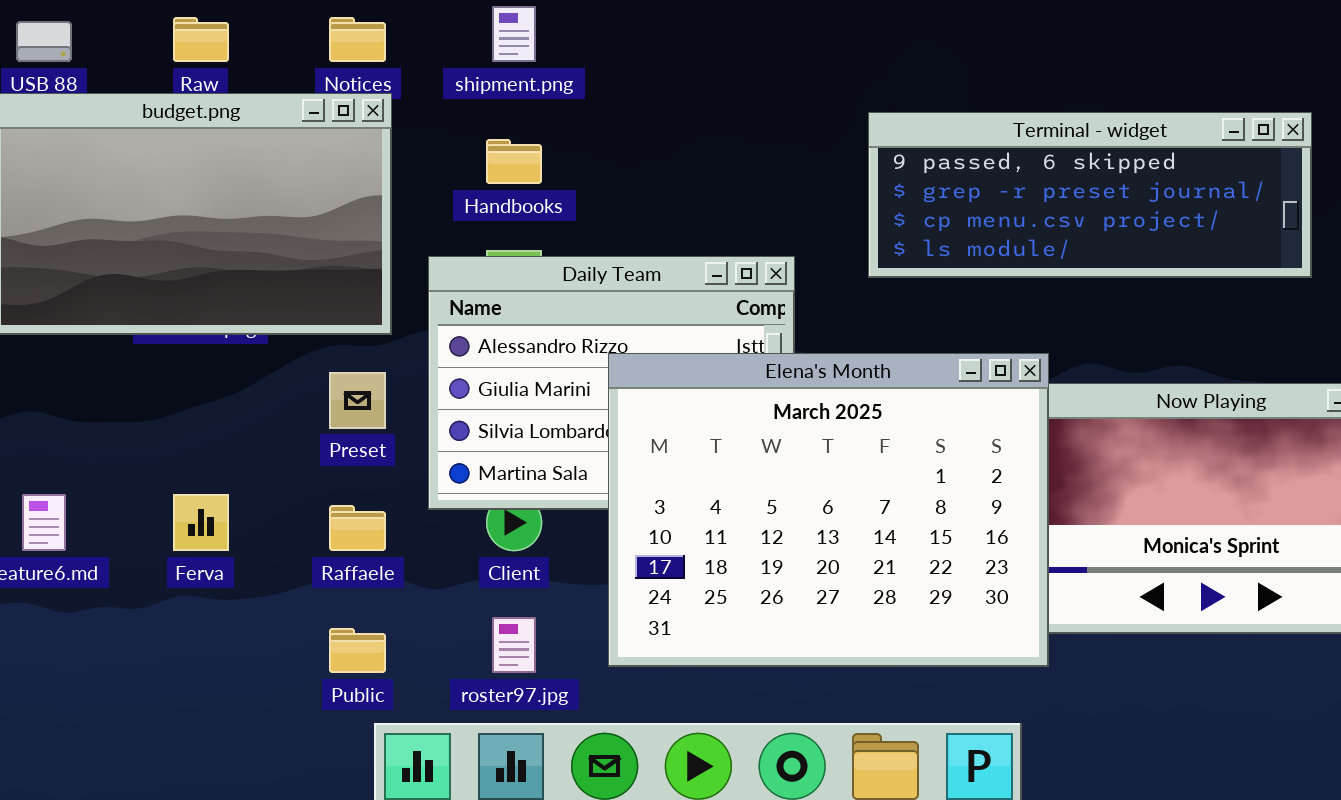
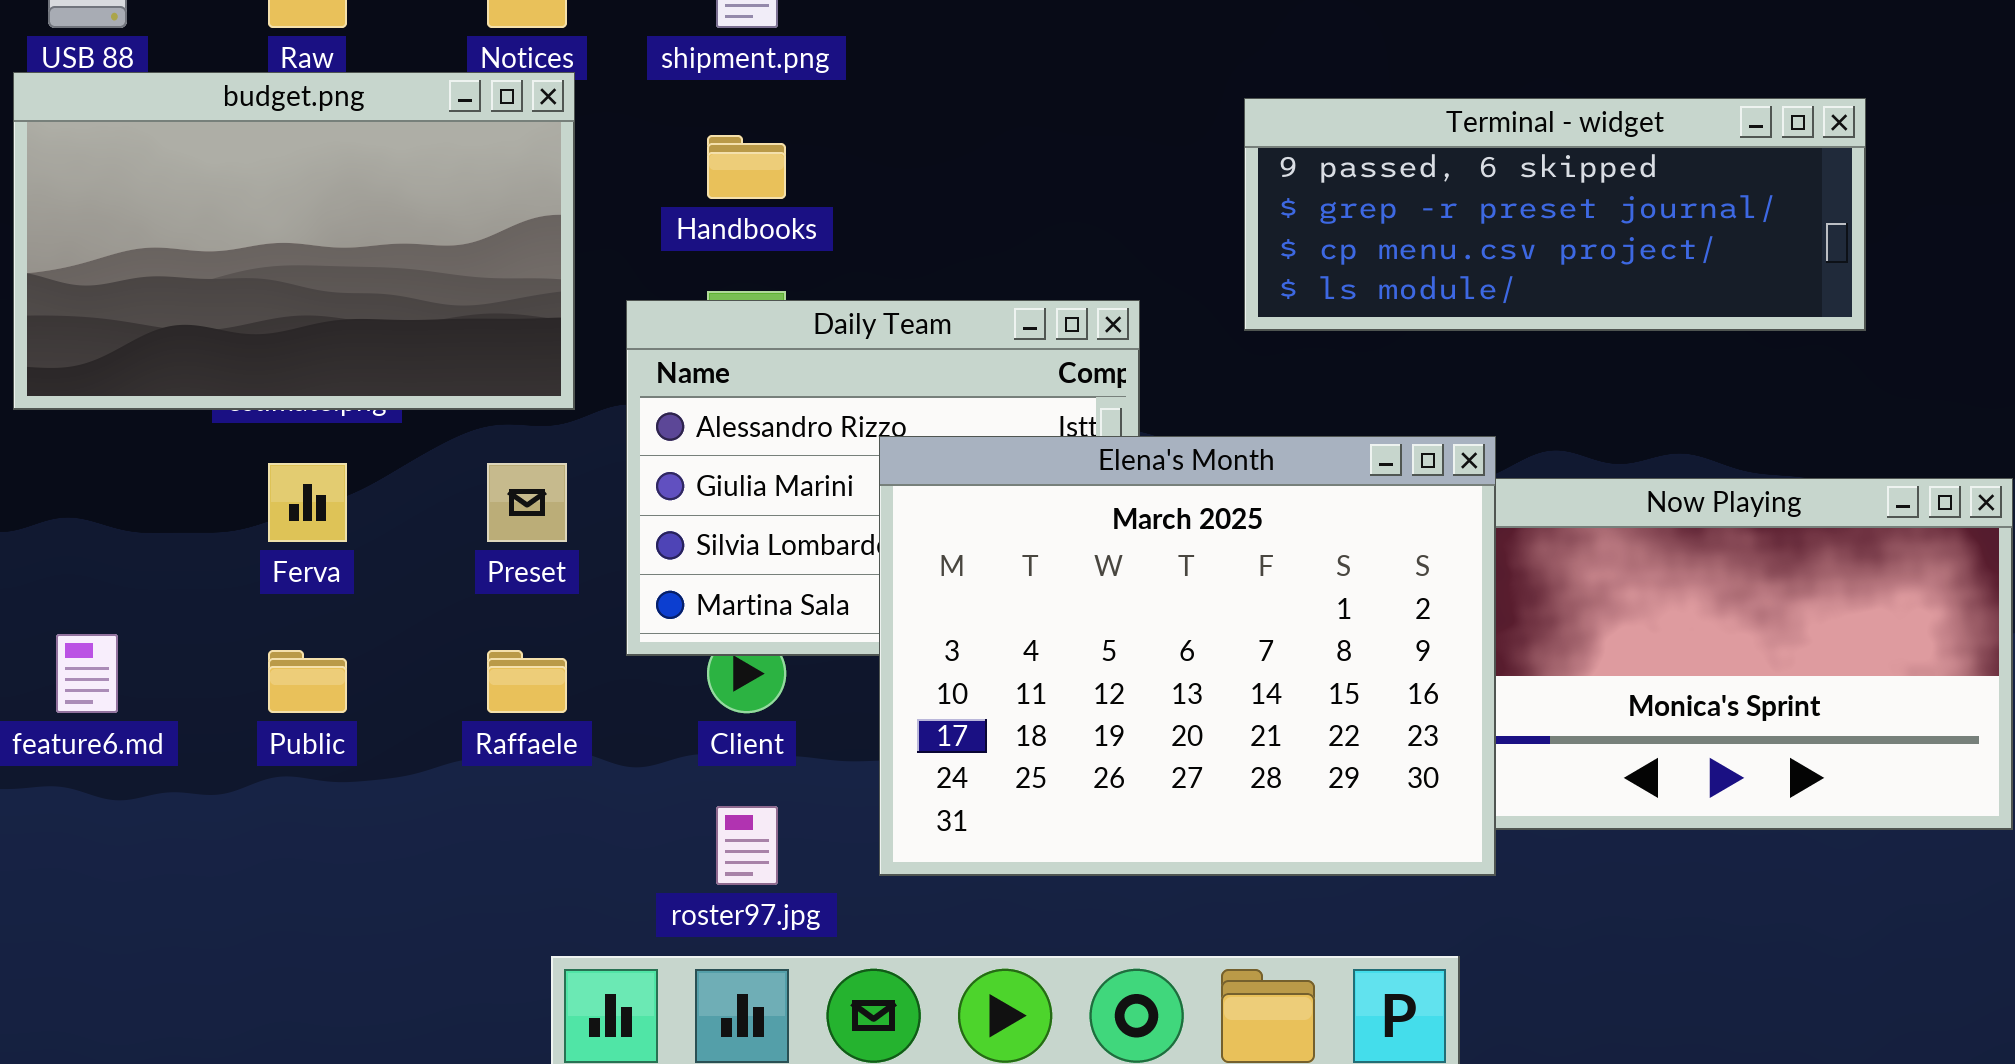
Ferva: [173,494,229,551] -> [268,463,347,542], moved
Public: [329,628,386,673] -> [268,650,347,713], moved

